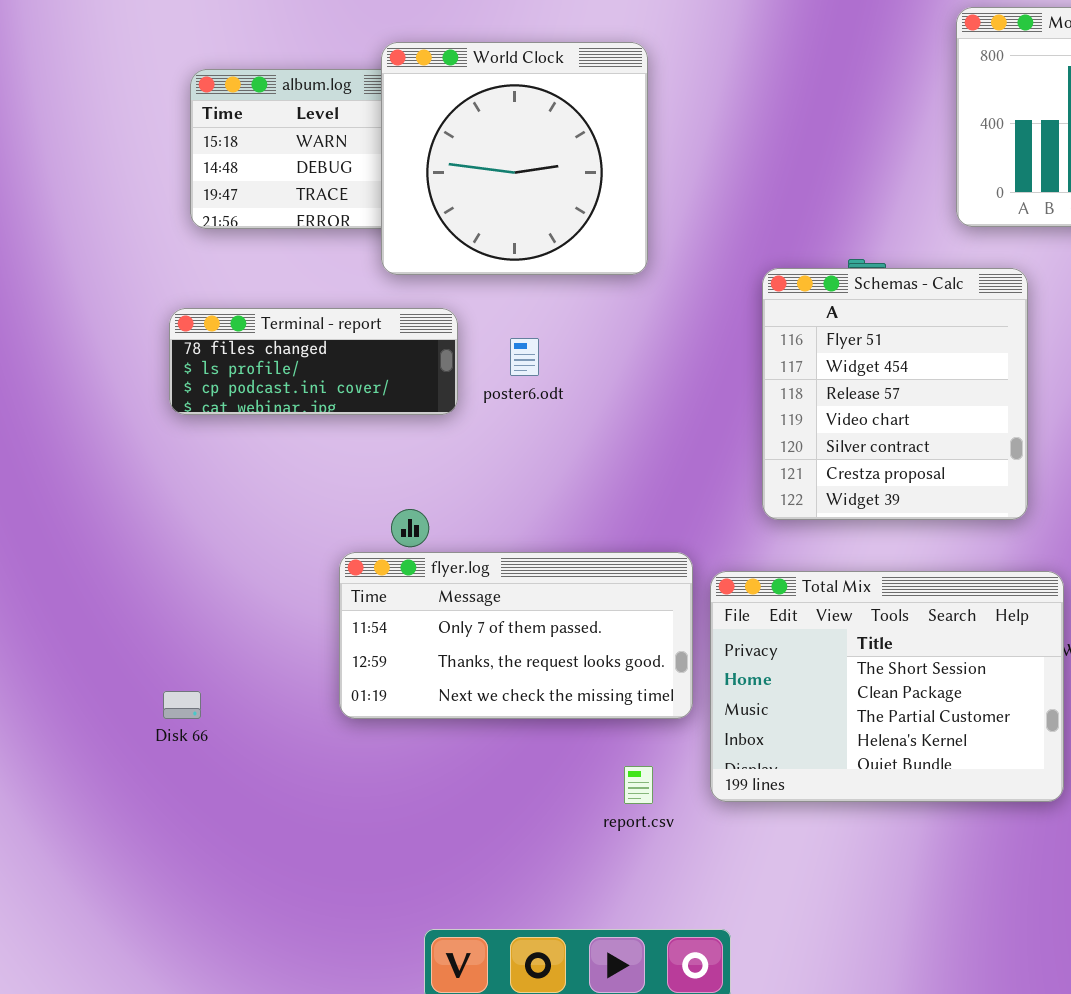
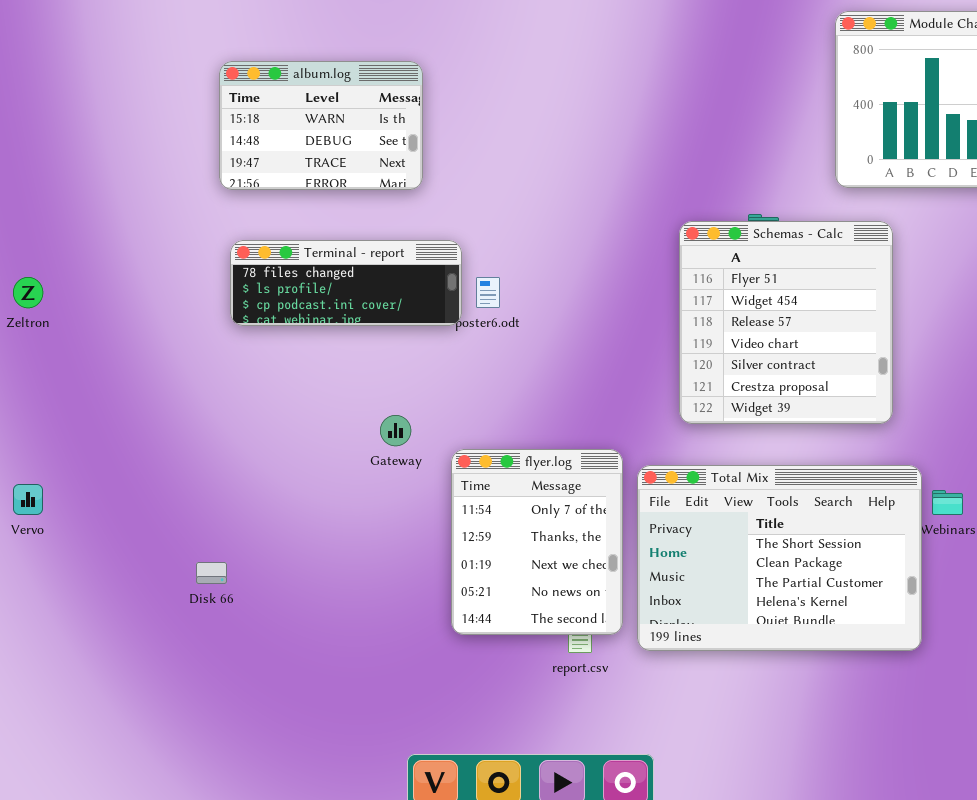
World Clock: [381,42,648,275] -> none, closed
Terminal - report: [169,308,458,415] -> [230,240,462,326], moved
flyer.log: [339,552,693,719] -> [451,449,623,635], resized

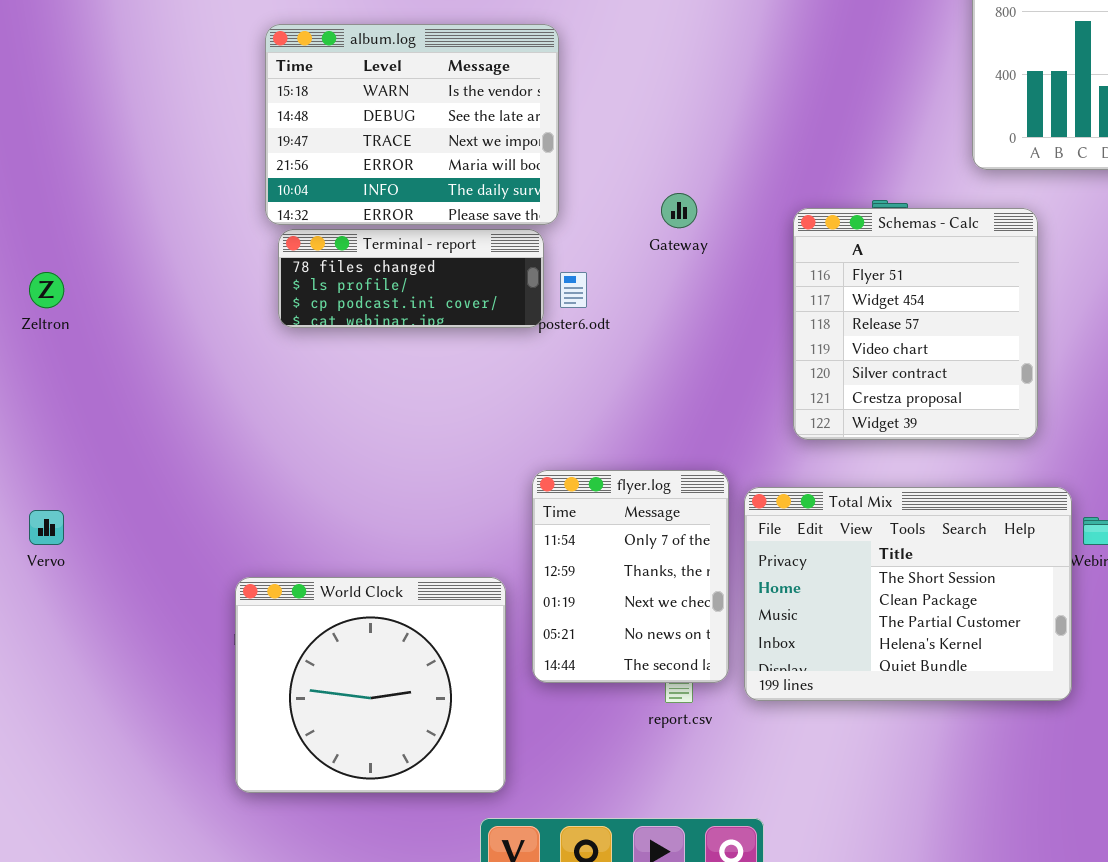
album.log: [219,61,423,190] -> [265,24,559,225], resized
Gateway: [380,415,411,446] -> [661,193,697,228], moved
World Clock: none -> [235,577,506,793], opened

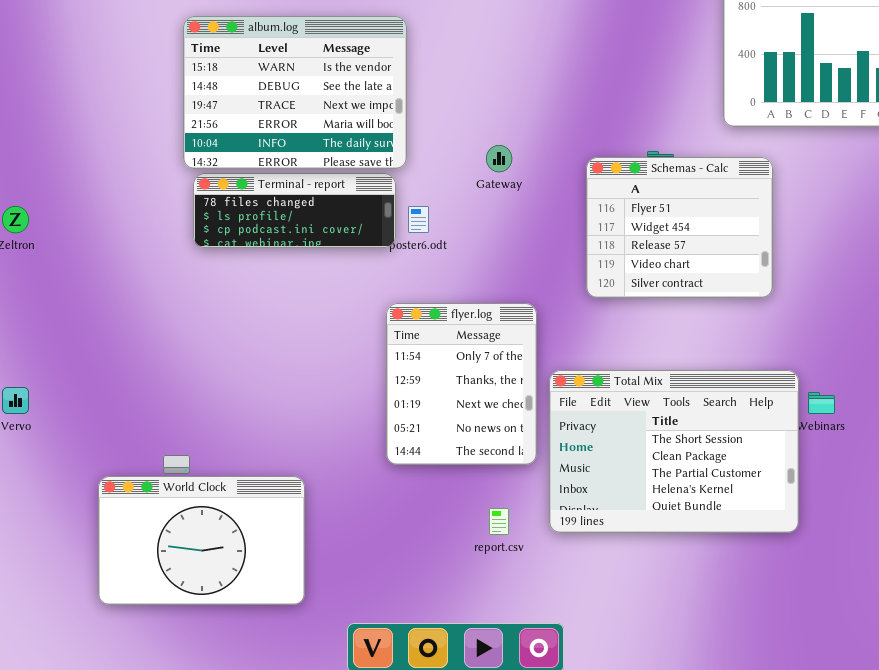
Schemas - Calc: [793,208,1038,440] -> [586,157,773,298], resized
flyer.log: [532,470,729,683] -> [386,303,537,465], moved
World Clock: [235,577,506,793] -> [98,476,305,605], moved, resized

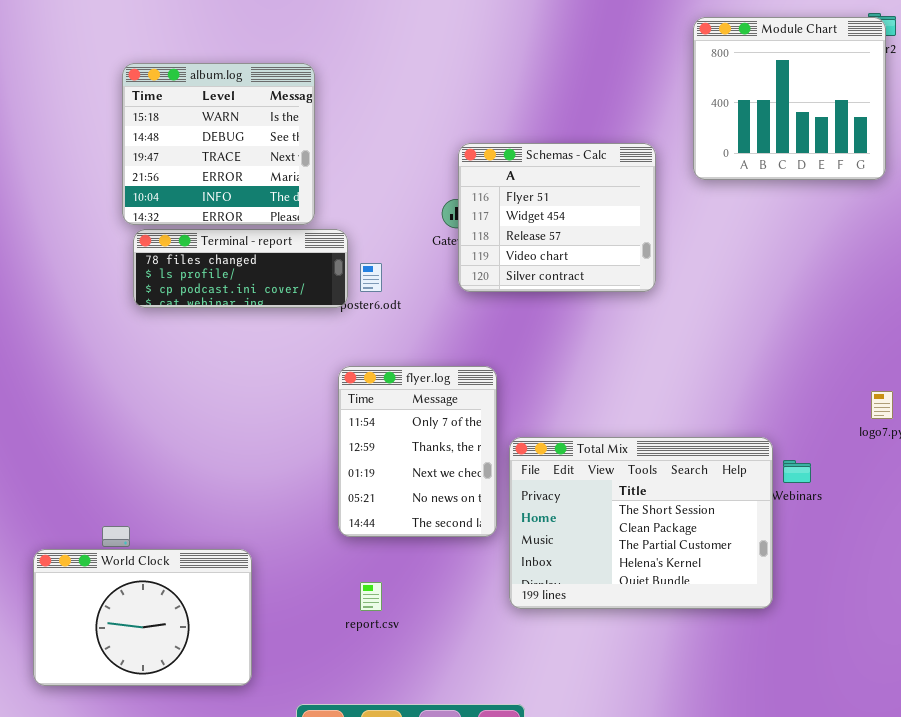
album.log: [183,16,407,169] -> [122,63,315,225], resized
Schemas - Calc: [586,157,773,298] -> [458,143,656,292], moved
report.csv: [489,508,509,535] -> [360,582,382,611], moved

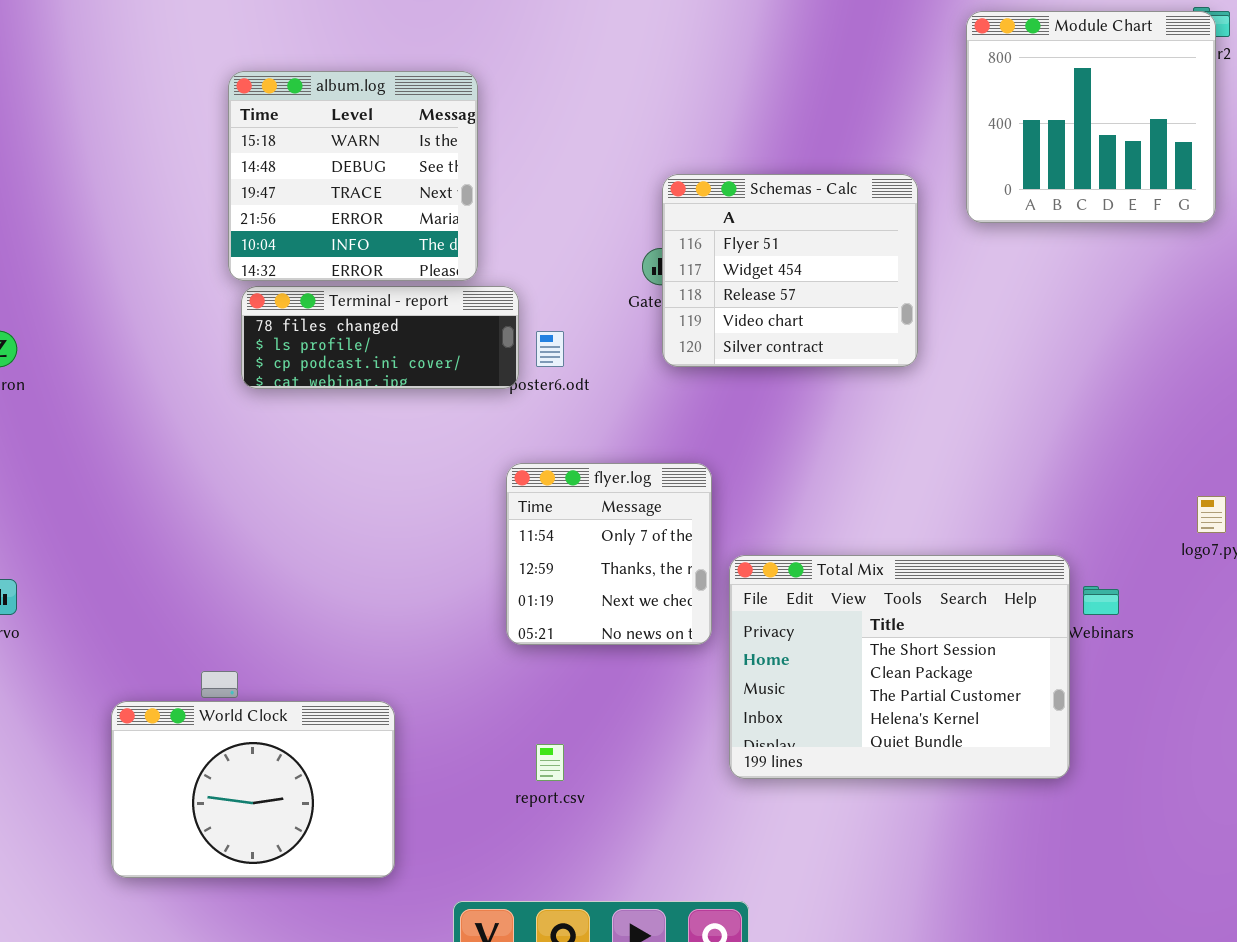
flyer.log: [338,366,497,537] -> [506,463,712,645], resized

